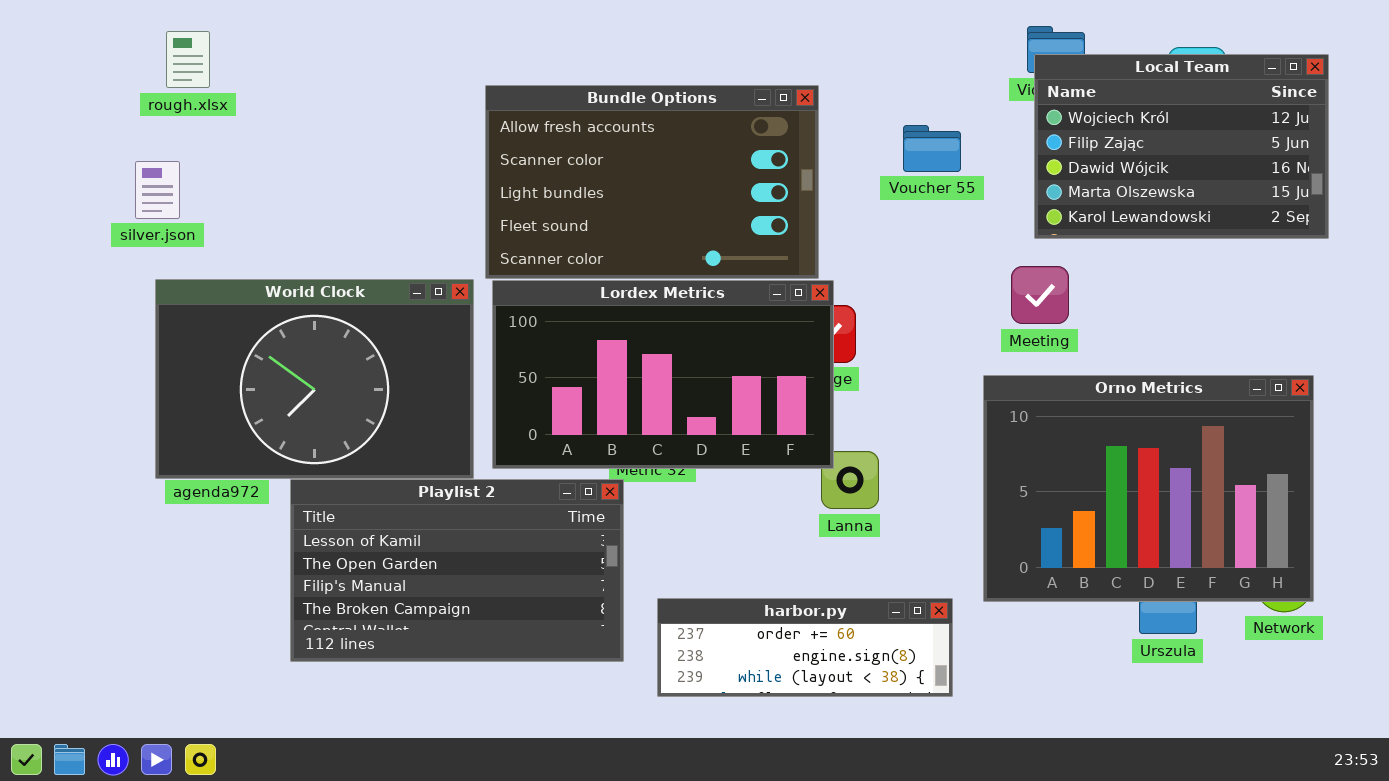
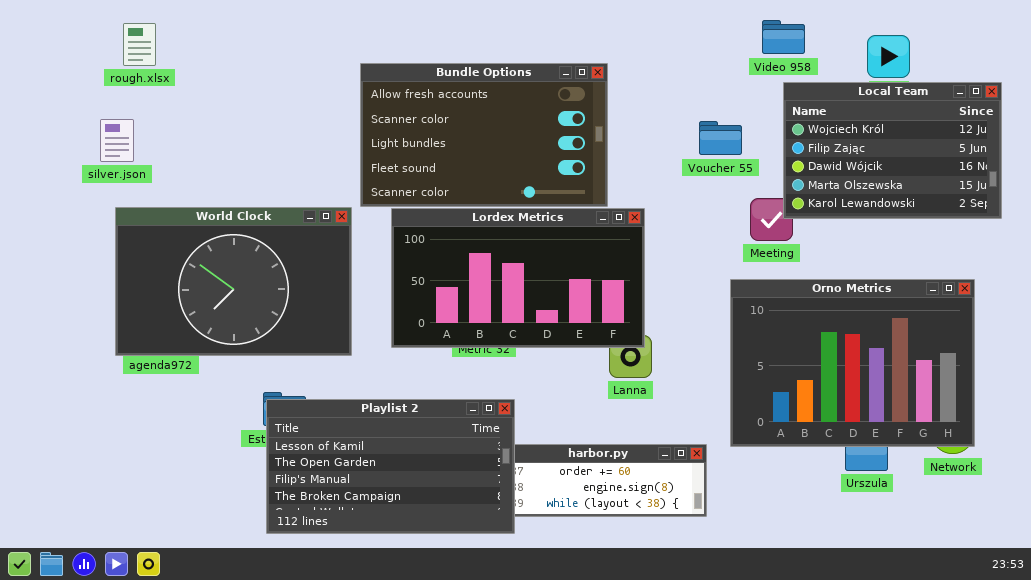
Local Team: [1034,54,1329,239] -> [783,82,1002,219], moved
Voucher 55: [903,125,961,172] -> [699,121,742,155], moved
Lordex Metrics: [492,280,834,469] -> [391,208,645,348], moved
Playlist 2: [290,479,624,662] -> [266,399,515,534], moved

